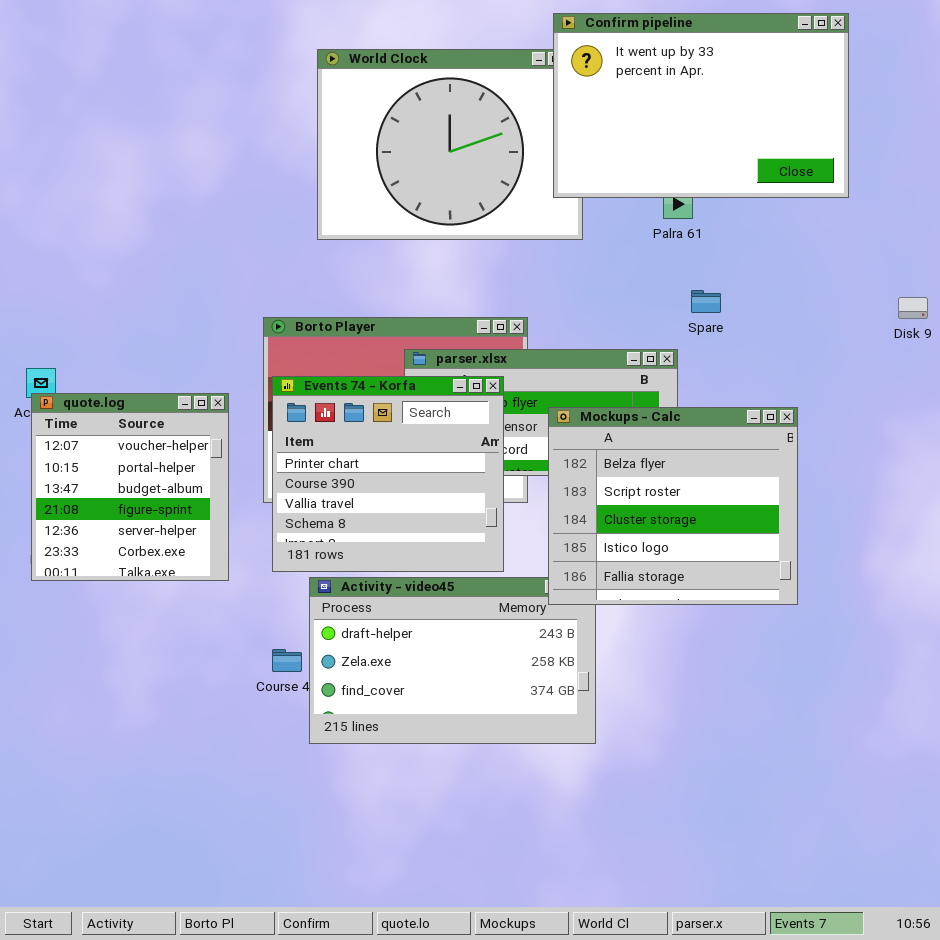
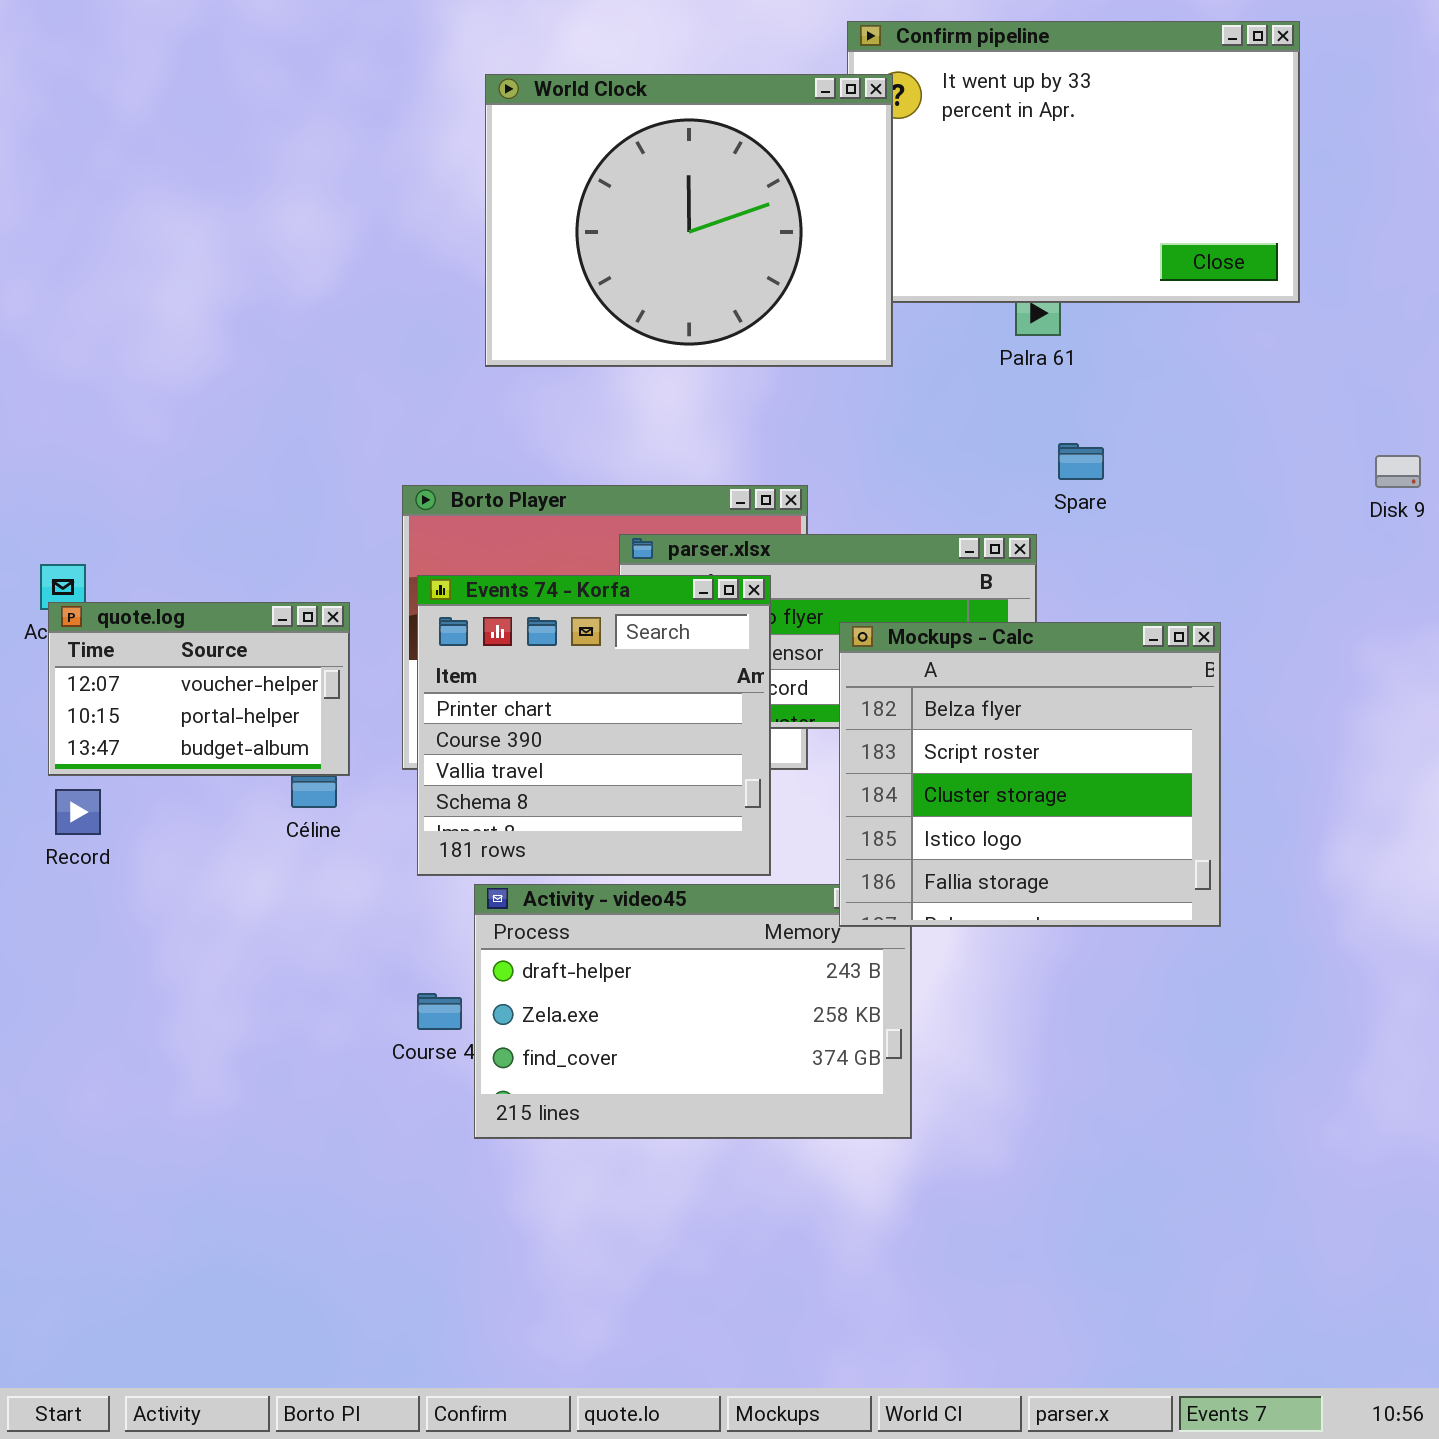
World Clock: [317,49,583,240] -> [485,74,893,367], raised
quote.log: [31,393,229,581] -> [48,602,350,776], resized

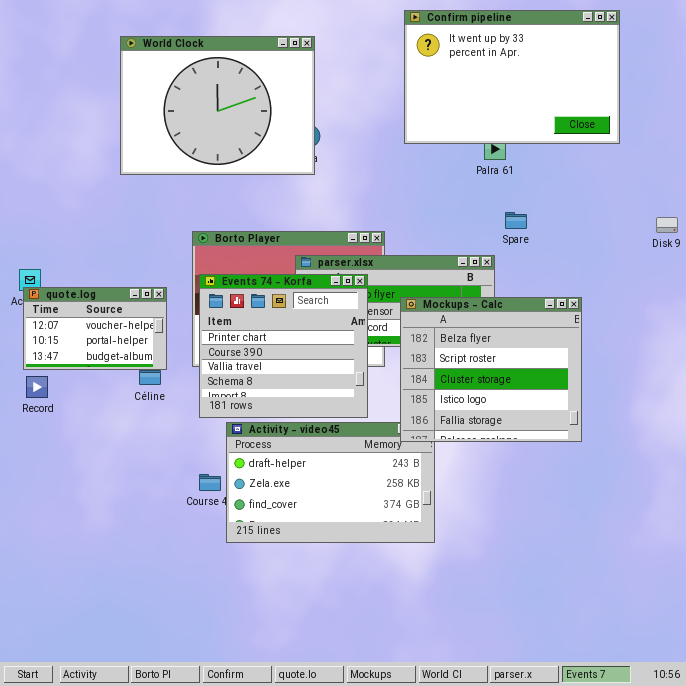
World Clock: [485,74,893,367] -> [120,36,315,175], moved

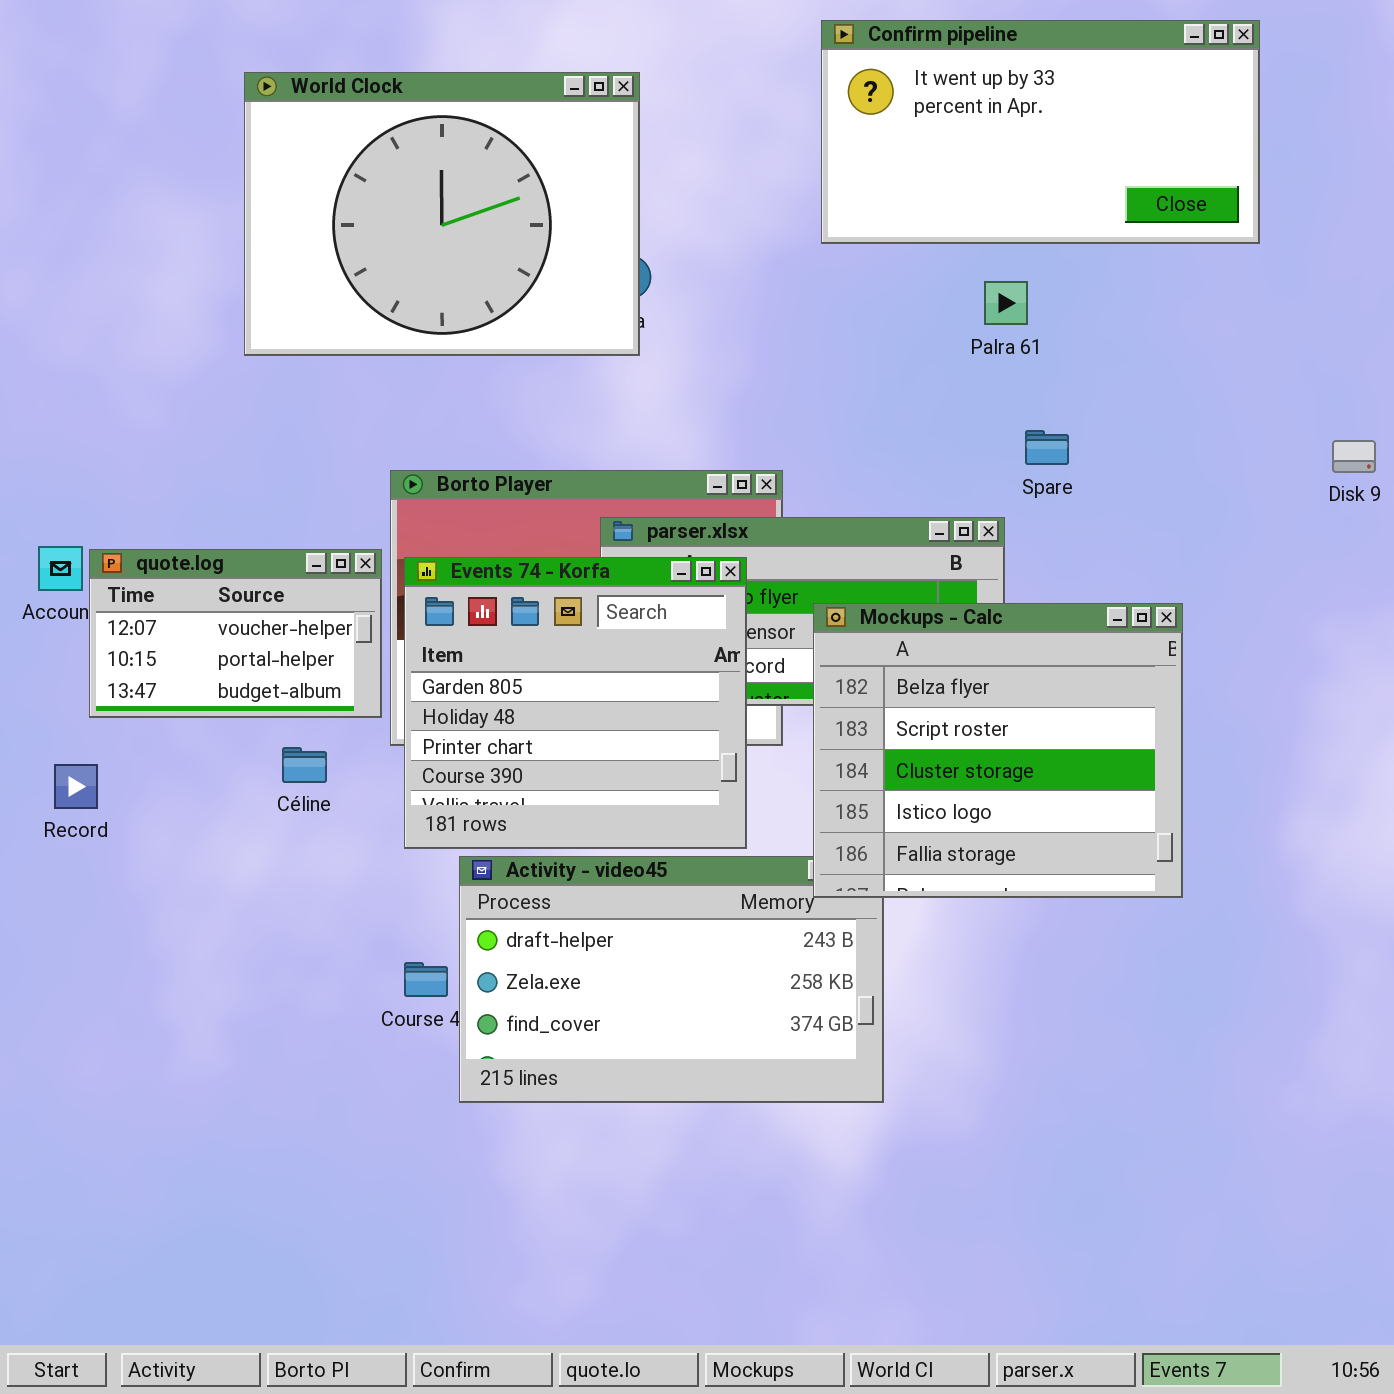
Confirm pipeline: [404,10,620,144] -> [821,20,1260,244], resized
Events 74 - Korfa: [199,274,368,418] -> [404,557,747,849], scrolled up 2 rows
quote.log: [23,287,167,370] -> [89,549,382,718], moved

